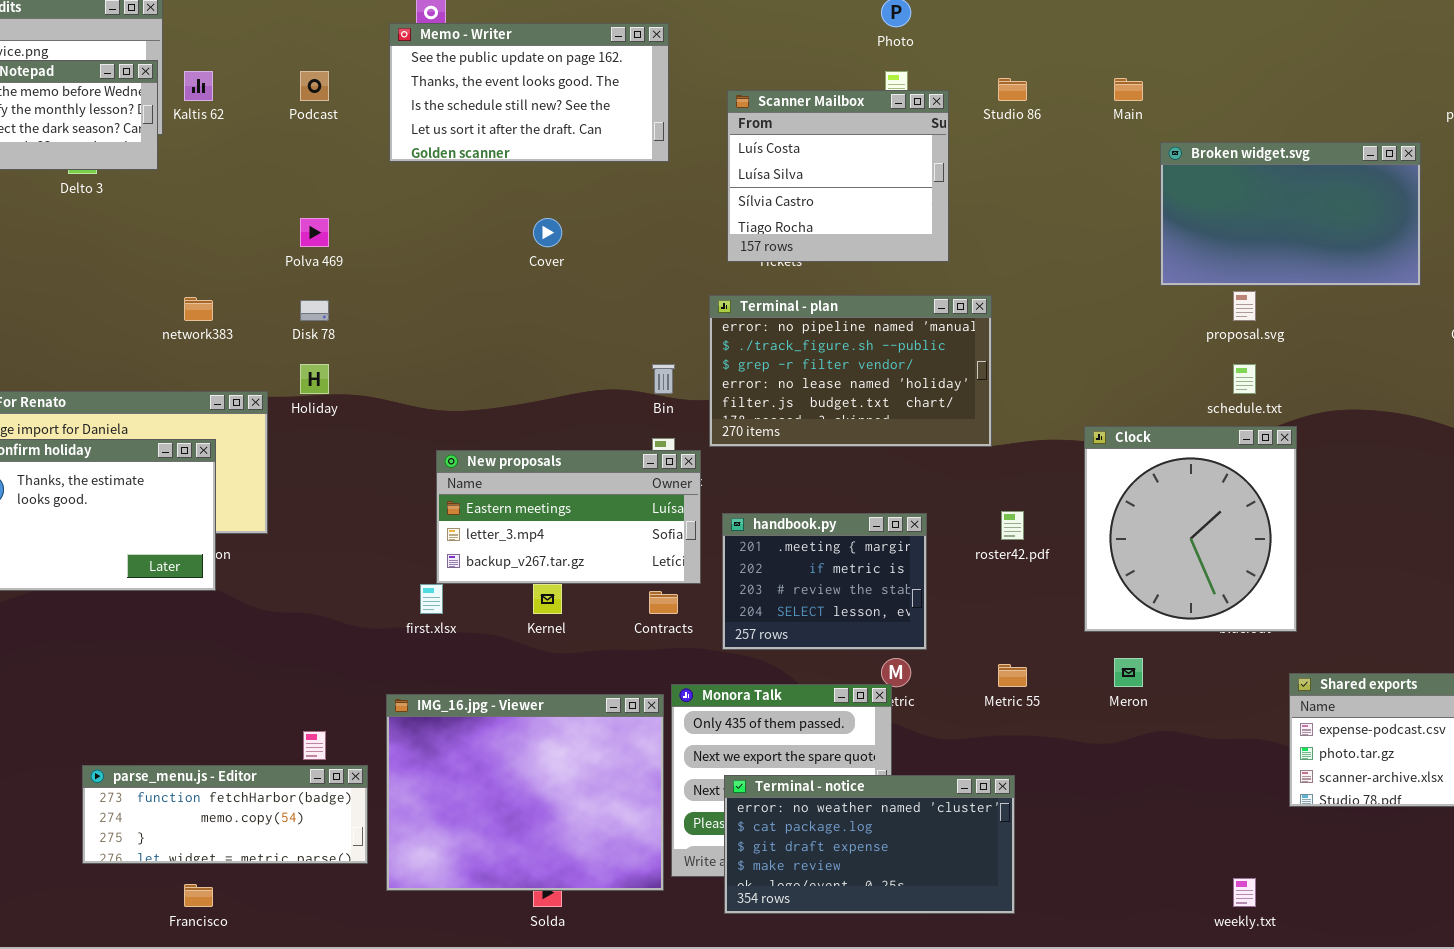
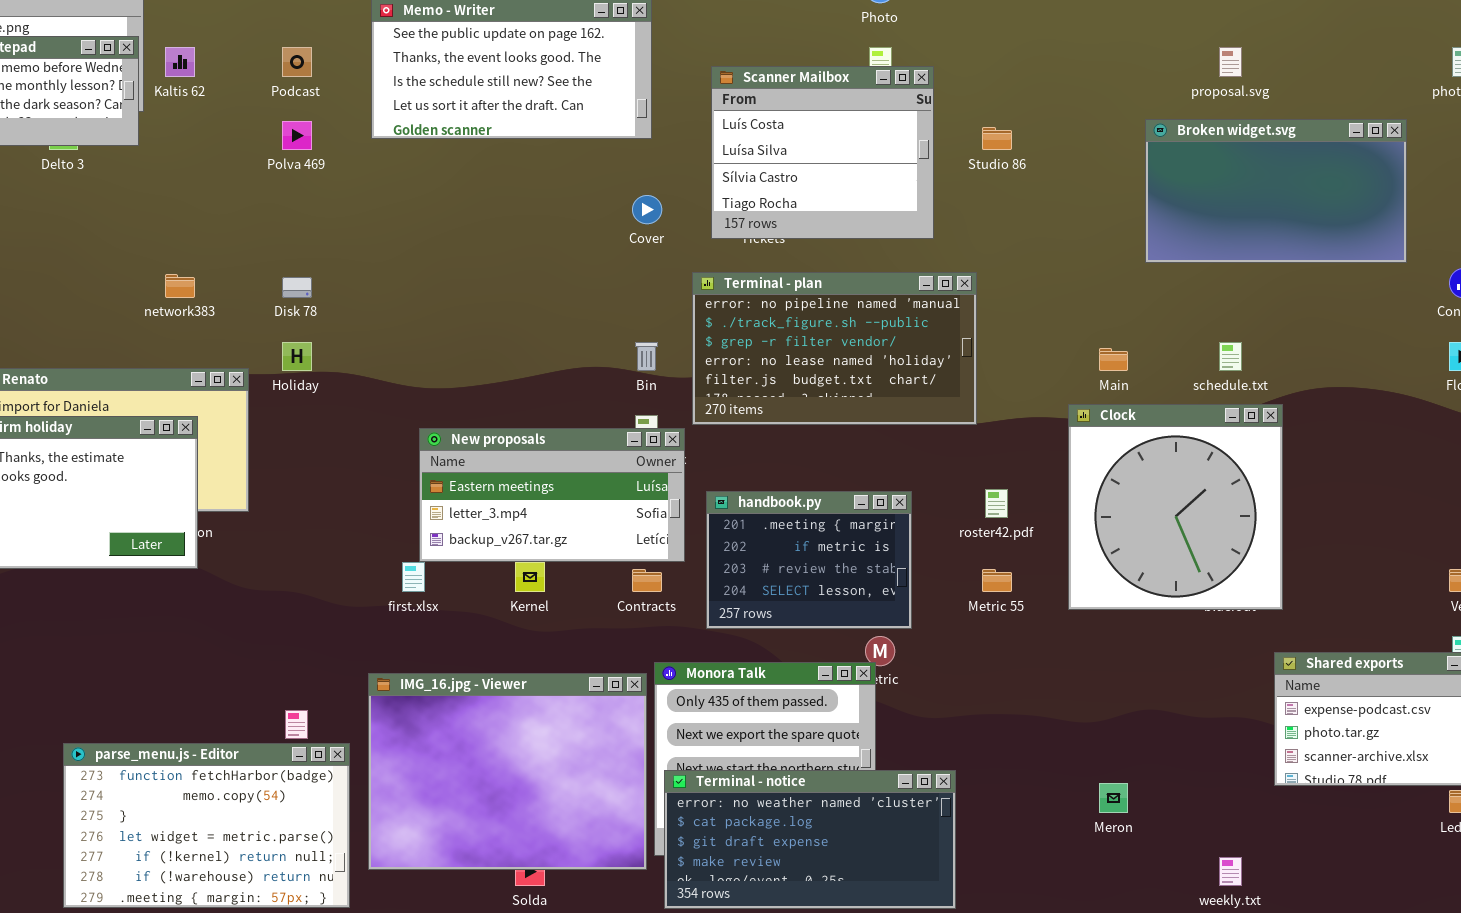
Studio 86: [998,78,1027,101] -> [982,127,1012,150], moved
Main: [1114,78,1143,101] -> [1099,348,1128,371], moved
Polva 469: [300,218,329,247] -> [282,121,312,150], moved
Cover: [533,218,562,247] -> [632,195,662,224], moved
proposal.svg: [1233,291,1256,321] -> [1219,47,1242,77], moved
Meron: [1114,658,1143,687] -> [1099,783,1128,813], moved
Metric 55: [998,664,1027,687] -> [982,569,1012,592], moved
parse_menu.js - Editor: [82,765,368,864] -> [63,743,350,908], resized
Terminal - notice: [724,775,1015,914] -> [664,770,956,909], moved

